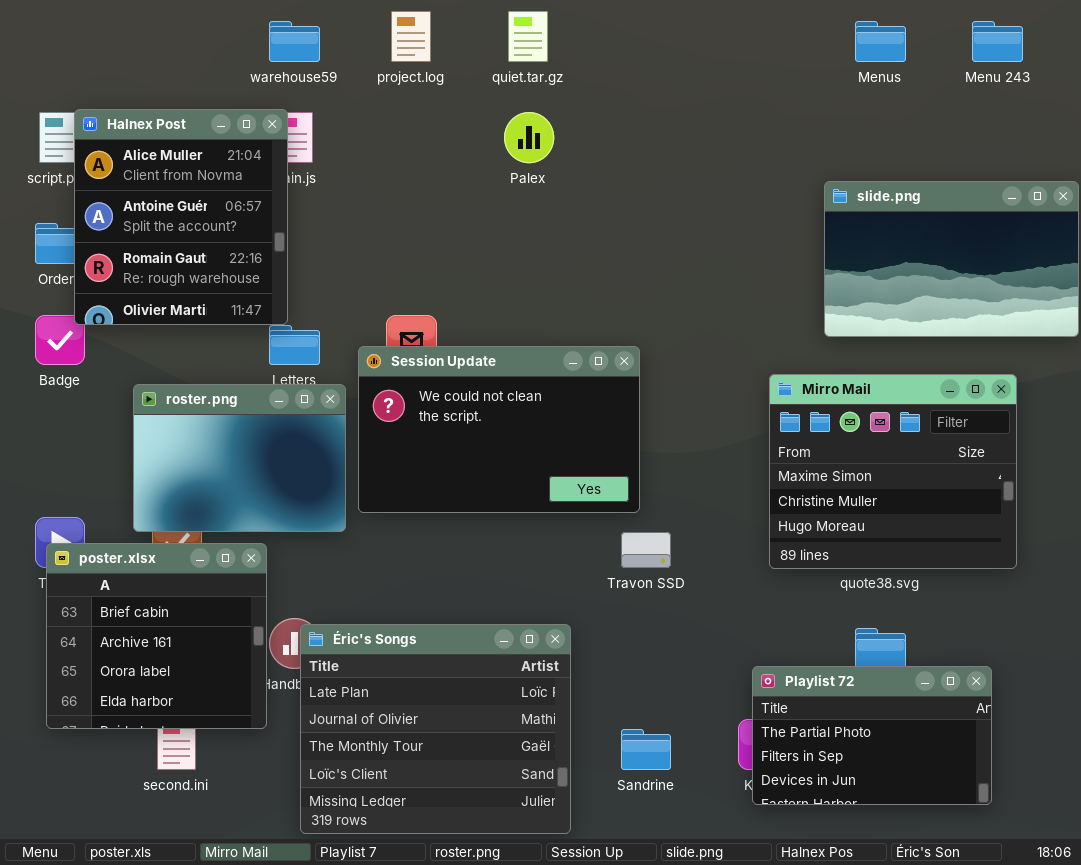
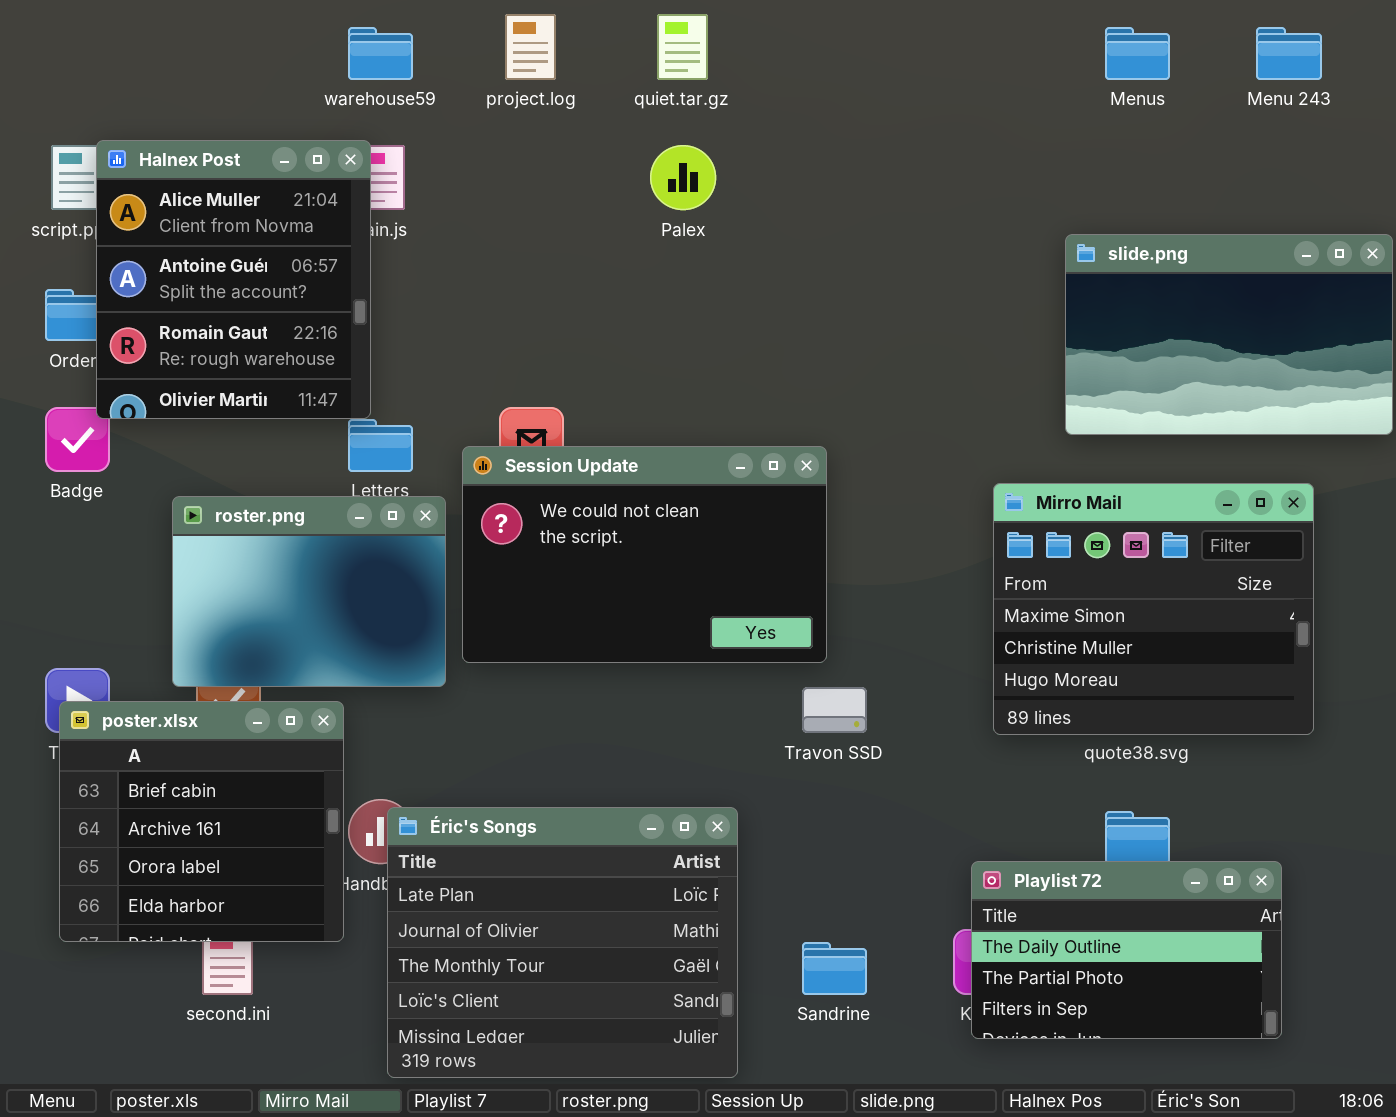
Playlist 72: [752,666,992,805] -> [971,861,1282,1039], scrolled up 1 row

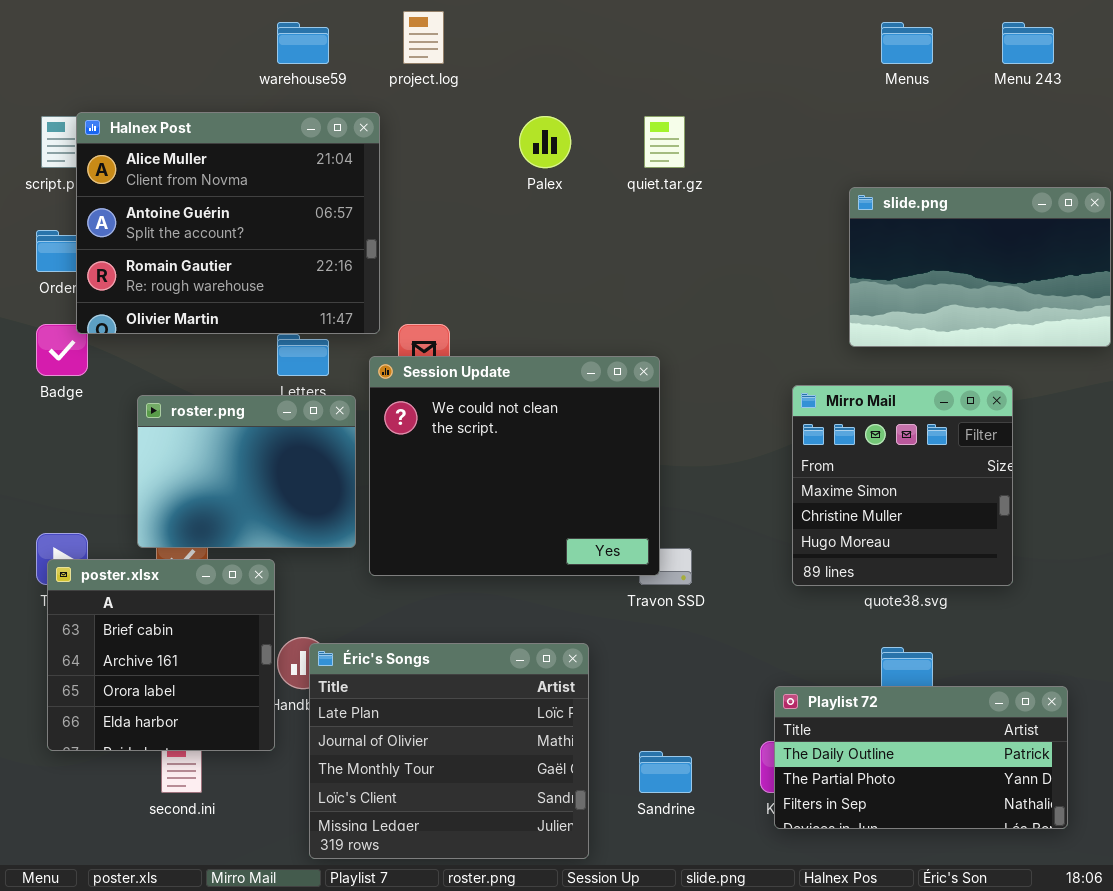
quiet.tar.gz: [657,14,708,80] -> [644,116,685,168], moved
Halnex Post: [96,140,371,419] -> [76,112,380,334], resized
Session Update: [462,446,827,663] -> [369,356,660,576], resized
Mirro Mail: [993,483,1314,735] -> [792,385,1013,586], resized
Playlist 72: [971,861,1282,1039] -> [774,686,1068,829], resized

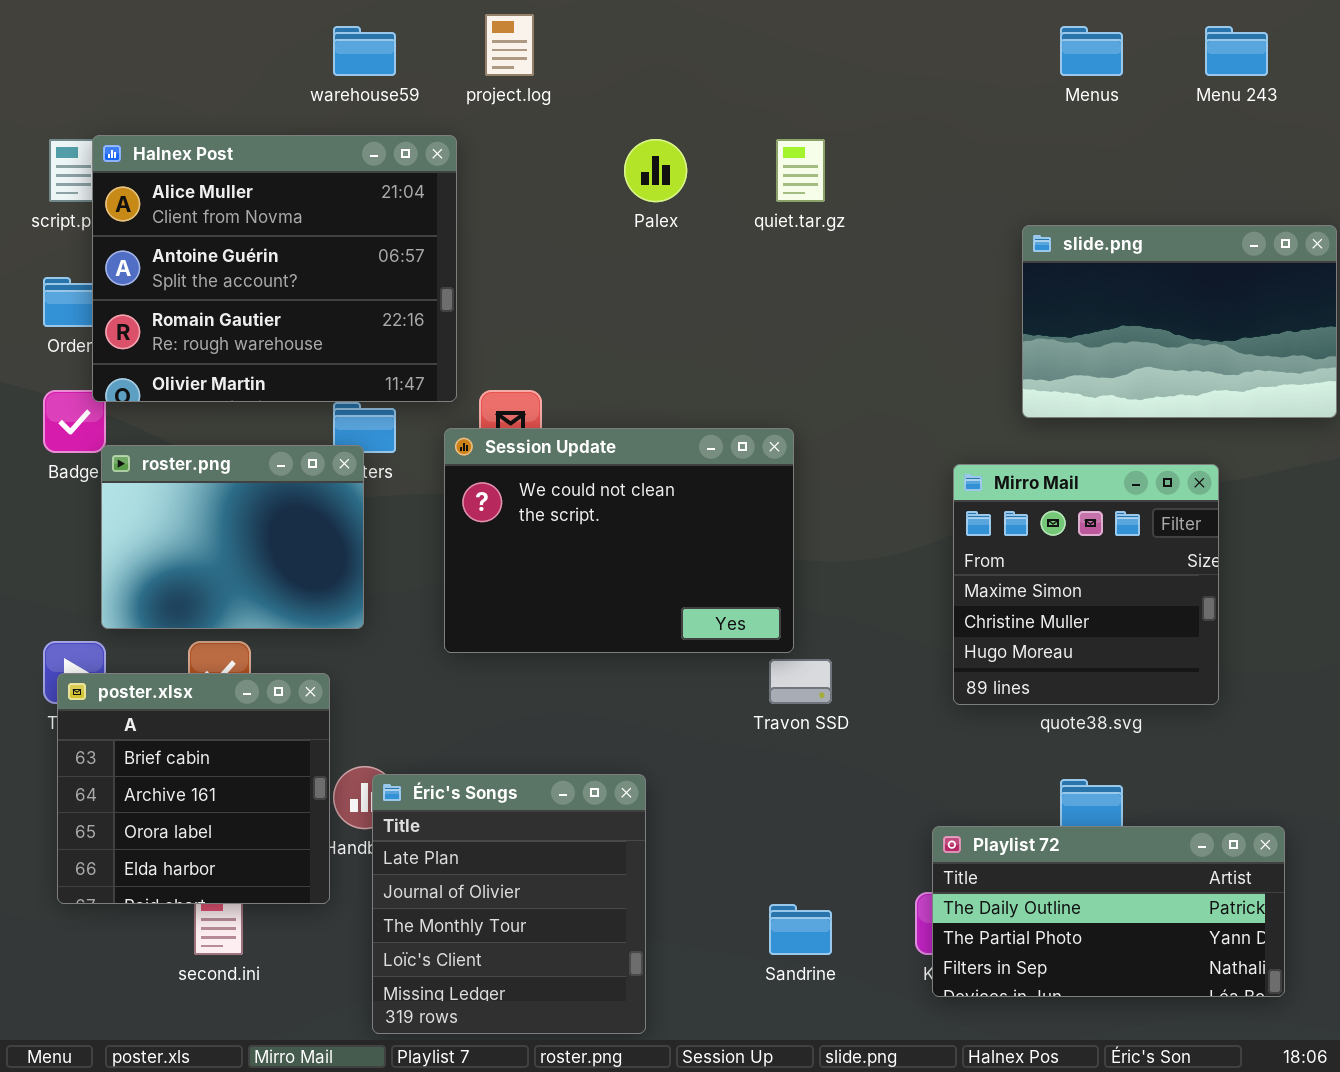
Session Update: [369,356,660,576] -> [444,428,794,653], resized
roster.png: [137,395,356,548] -> [101,445,364,629], moved
Éric's Songs: [309,643,589,859] -> [372,774,646,1034], resized

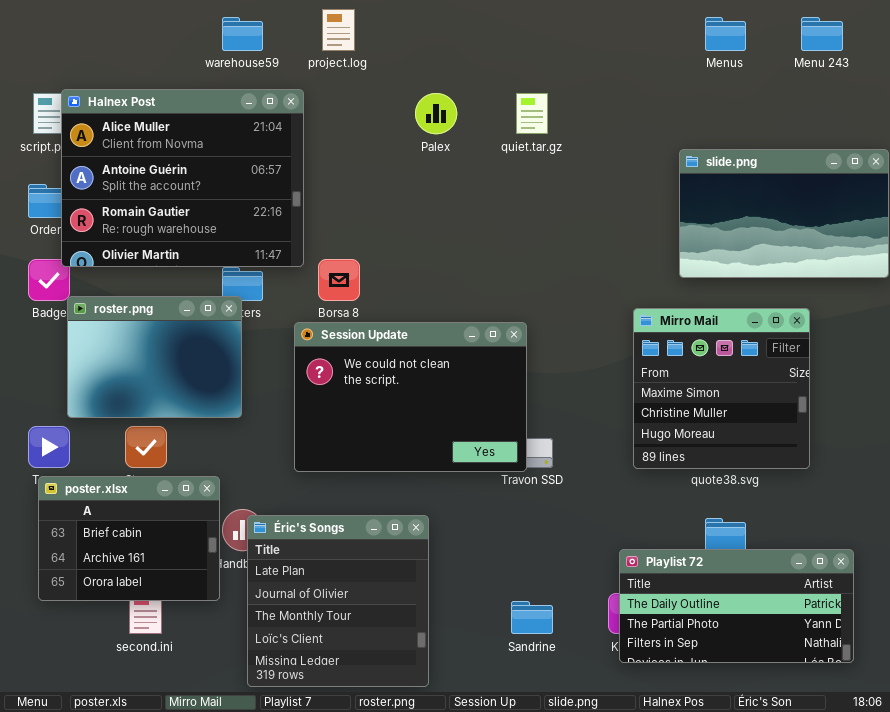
Session Update: [444,428,794,653] -> [294,322,527,472], moved
poster.xlsx: [57,673,330,904] -> [38,476,220,601], resized

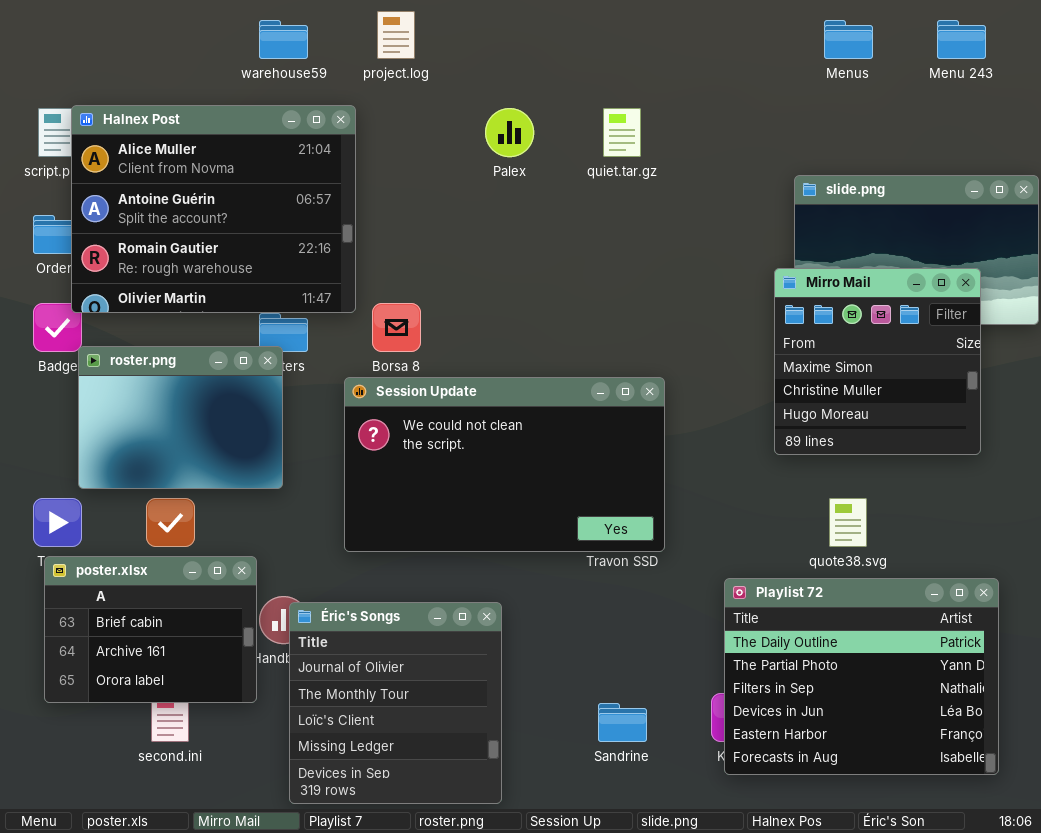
Mirro Mail: [633,308,810,469] -> [774,268,981,455], moved
Session Update: [294,322,527,472] -> [344,377,665,552], resized
Éric's Songs: [247,515,429,687] -> [289,602,502,804], scrolled down 1 row
Playlist 72: [619,549,854,663] -> [724,578,999,775], resized

